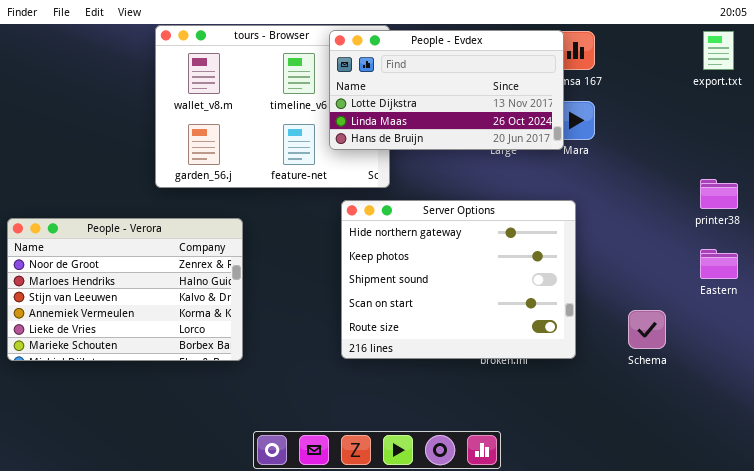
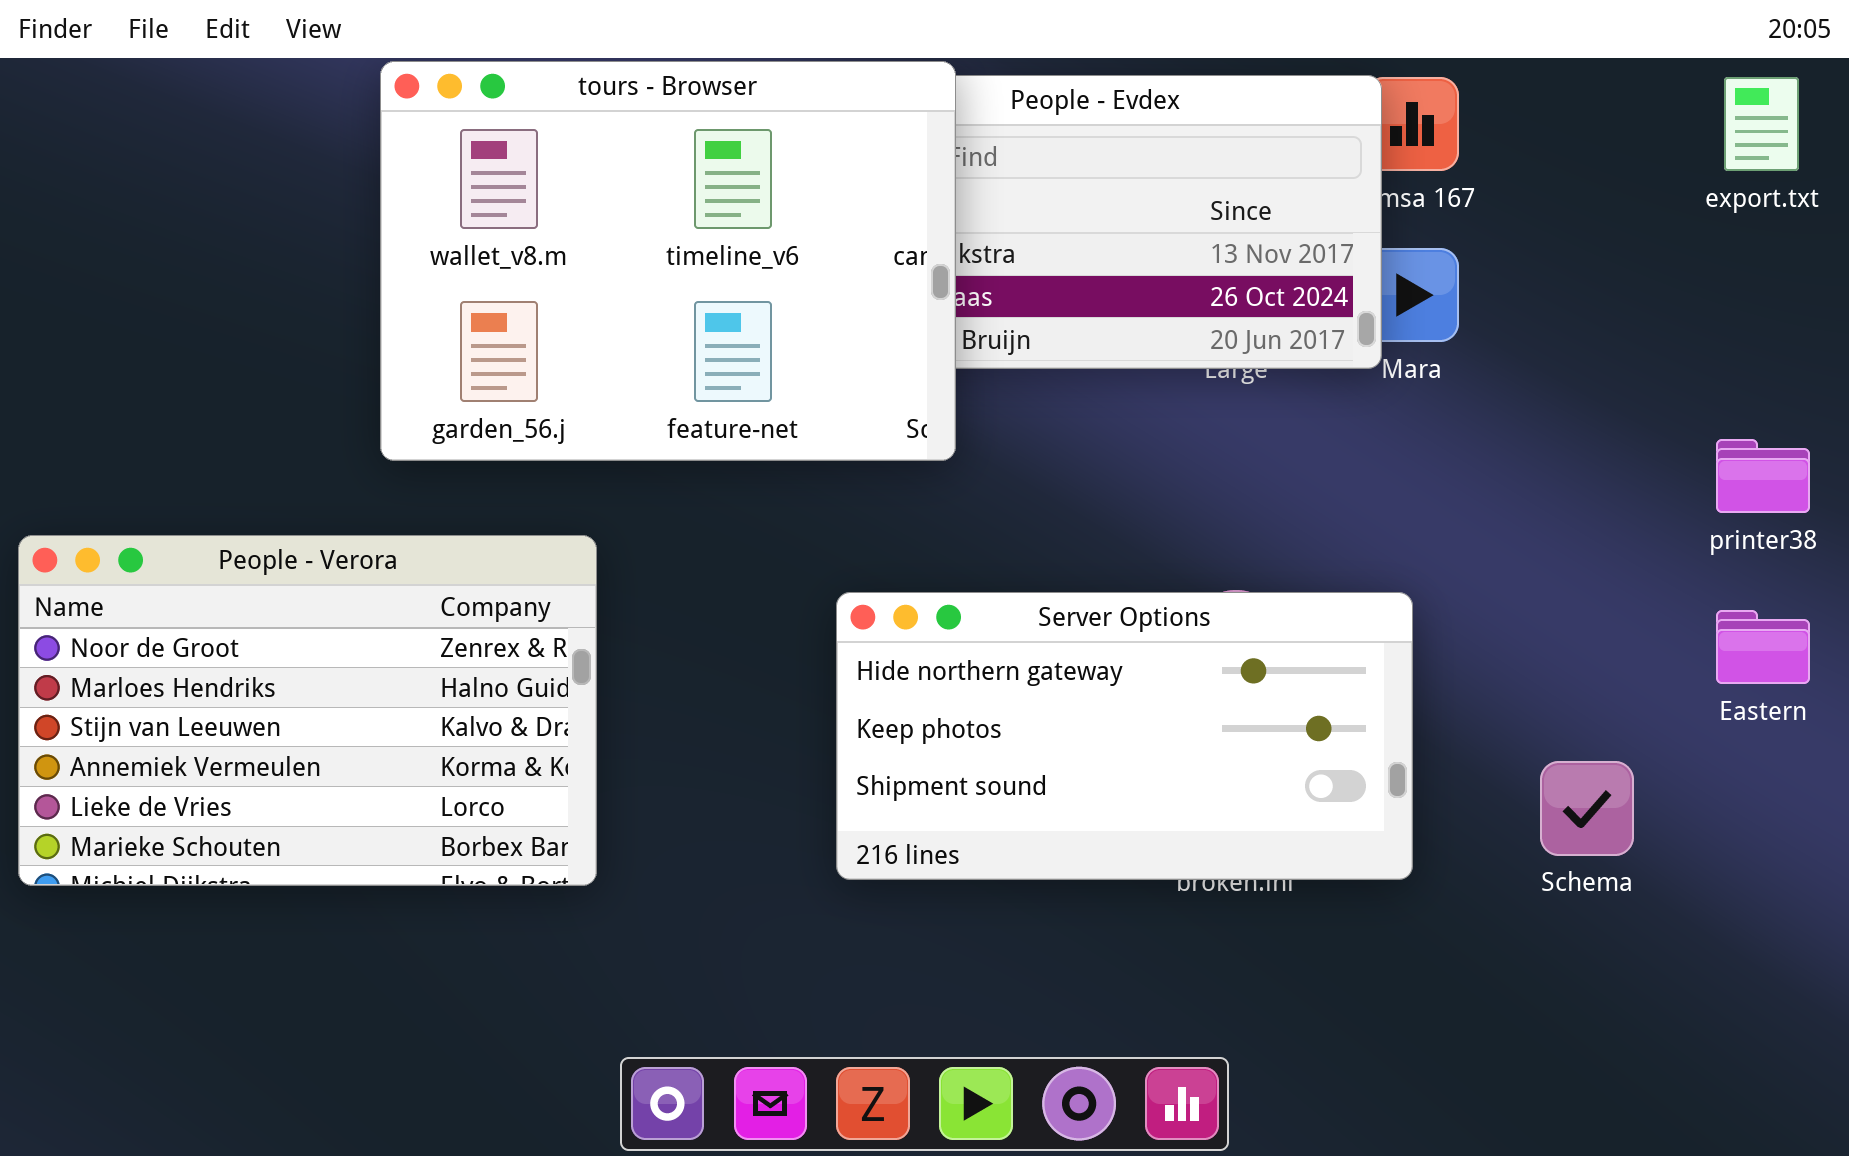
tours - Browser: [155,25,390,188] -> [380,61,956,461], raised
Server Options: [341,200,576,359] -> [836,592,1413,880], resized

